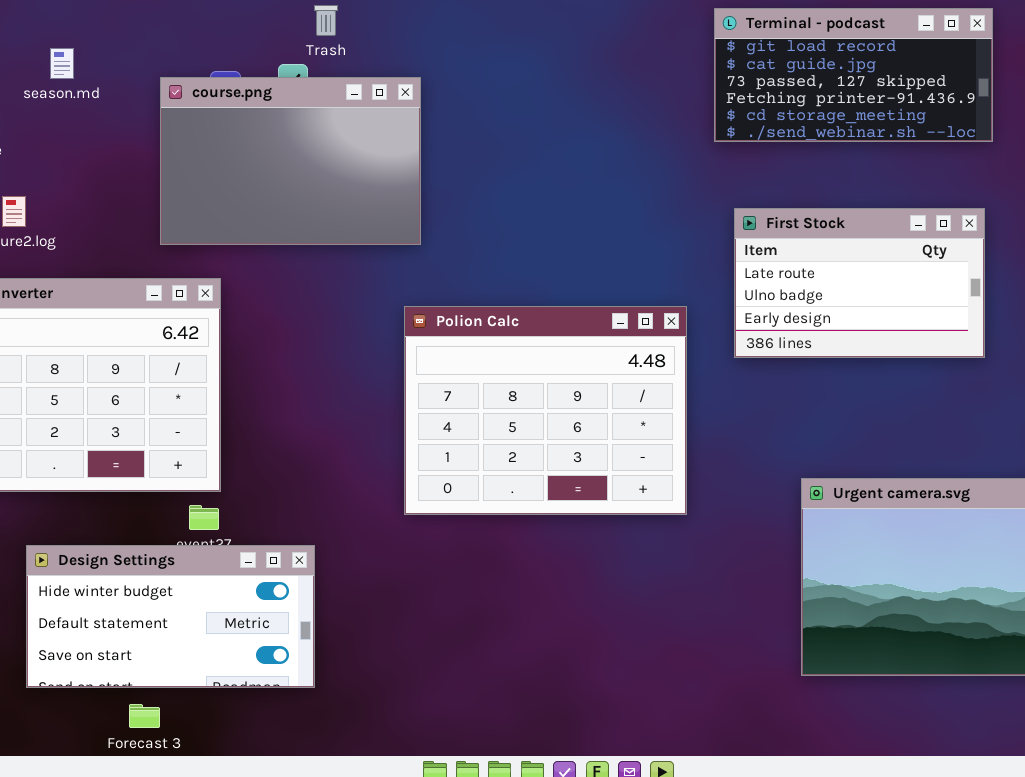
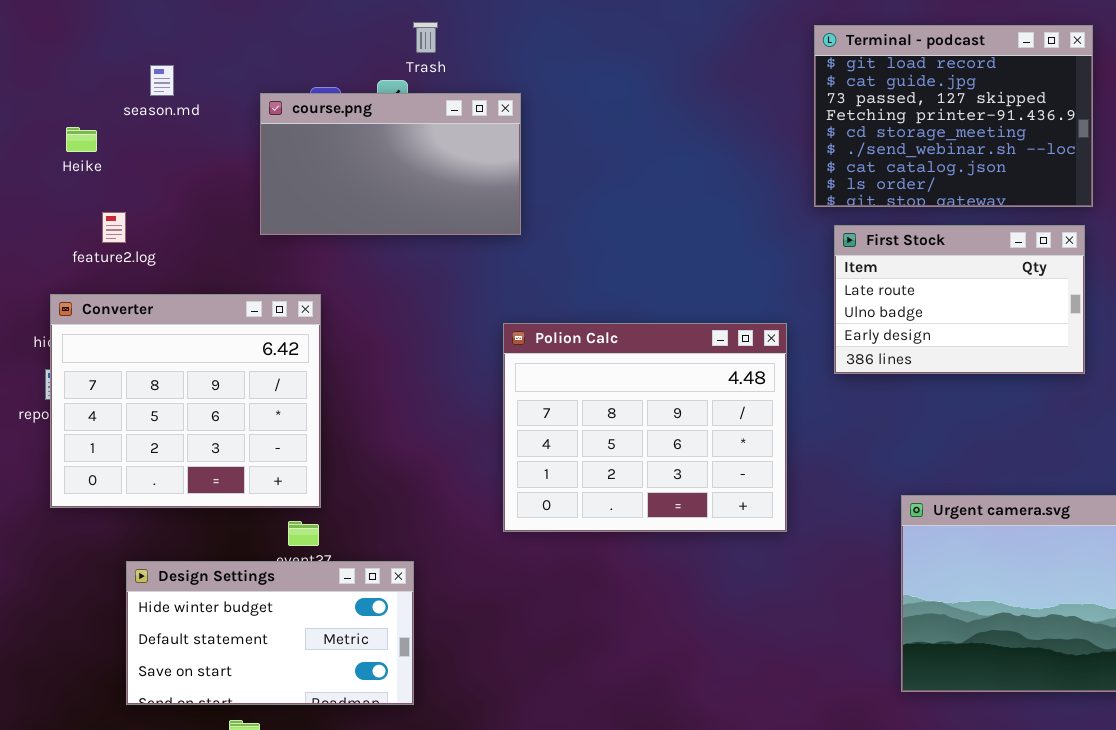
Terminal - podcast: [714,8,993,142] -> [814,25,1093,207], resized
course.png: [160,77,421,245] -> [260,93,521,235], resized

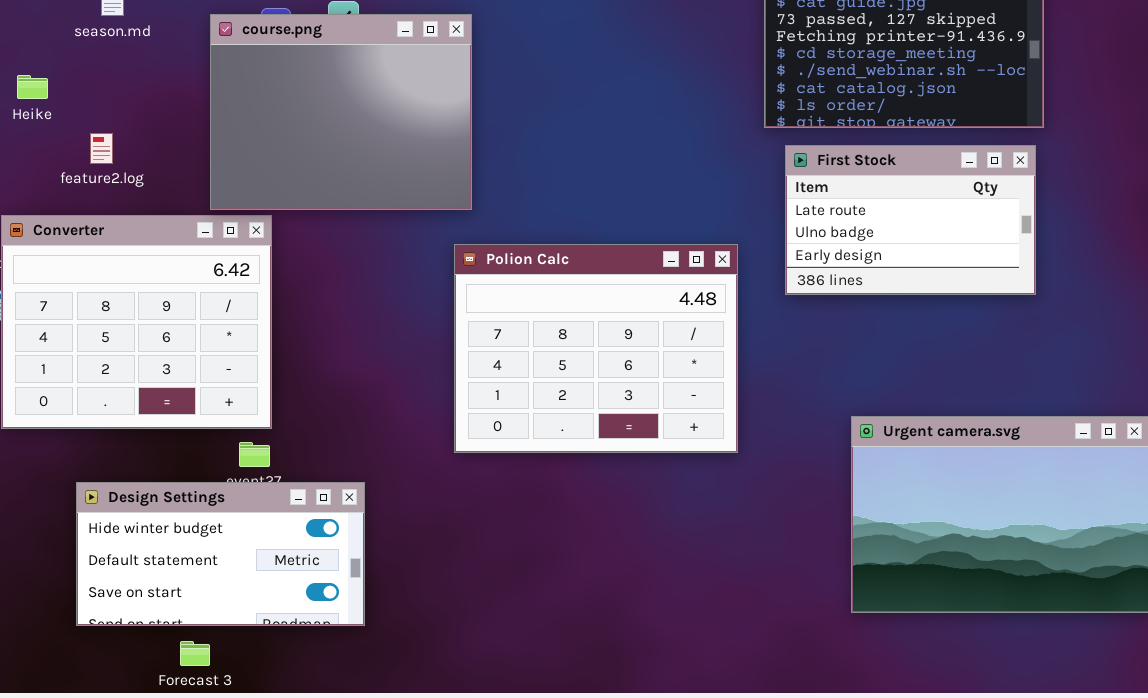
course.png: [260,93,521,235] -> [210,14,472,210], resized
Heike: [66,127,97,152] -> [17,75,48,99], moved
feature2.log: [102,212,126,243] -> [90,133,113,164], moved

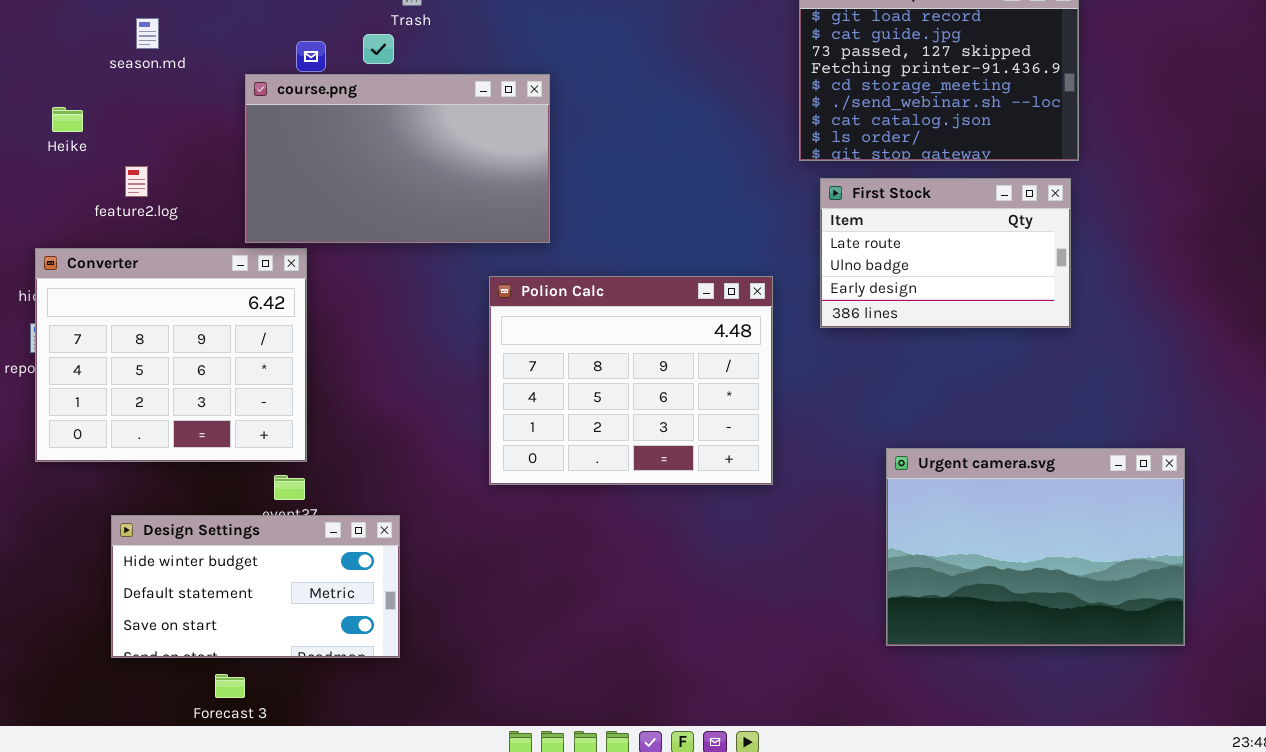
course.png: [210,14,472,210] -> [245,74,550,243], resized

